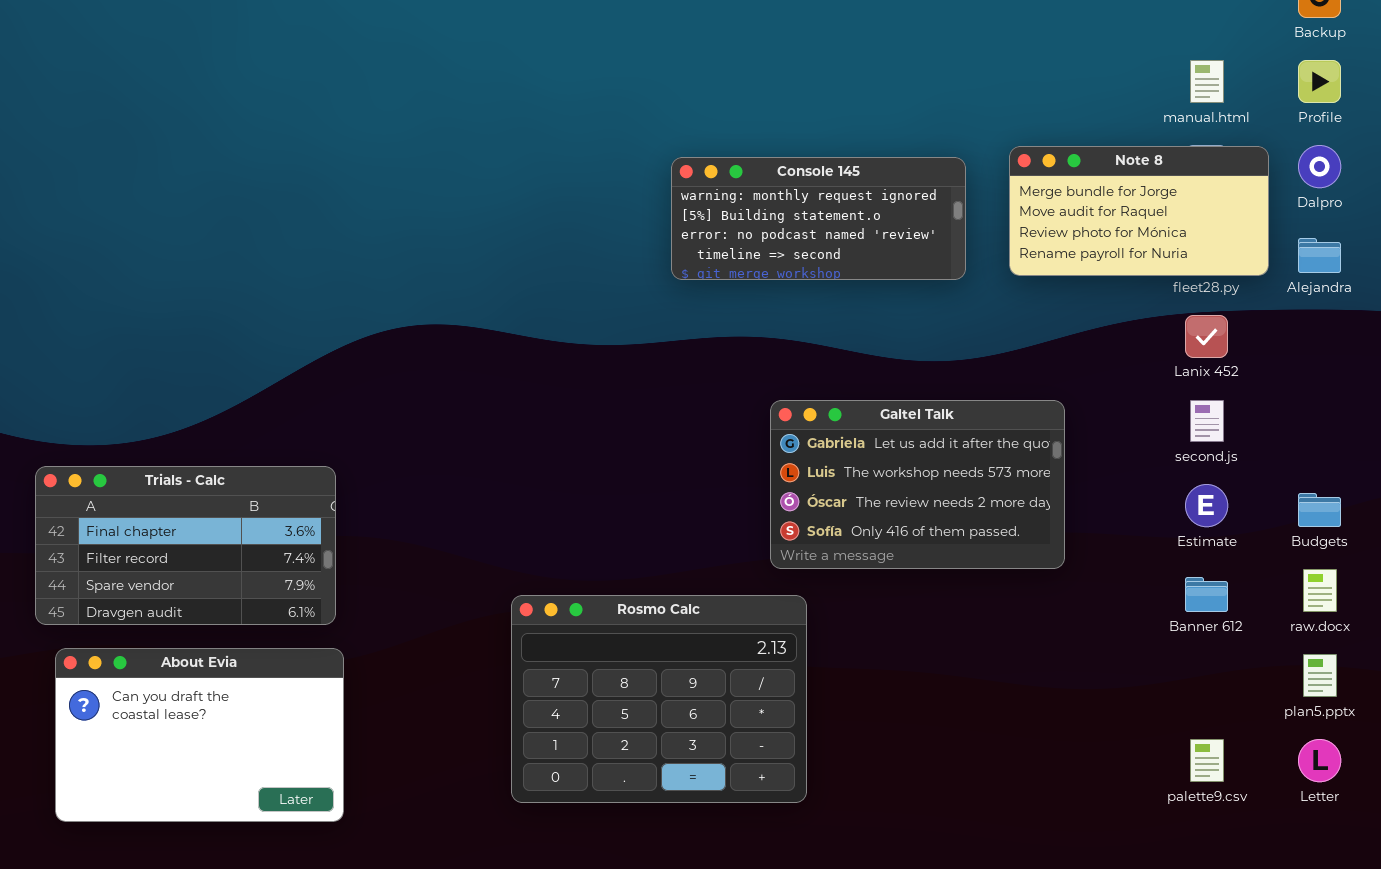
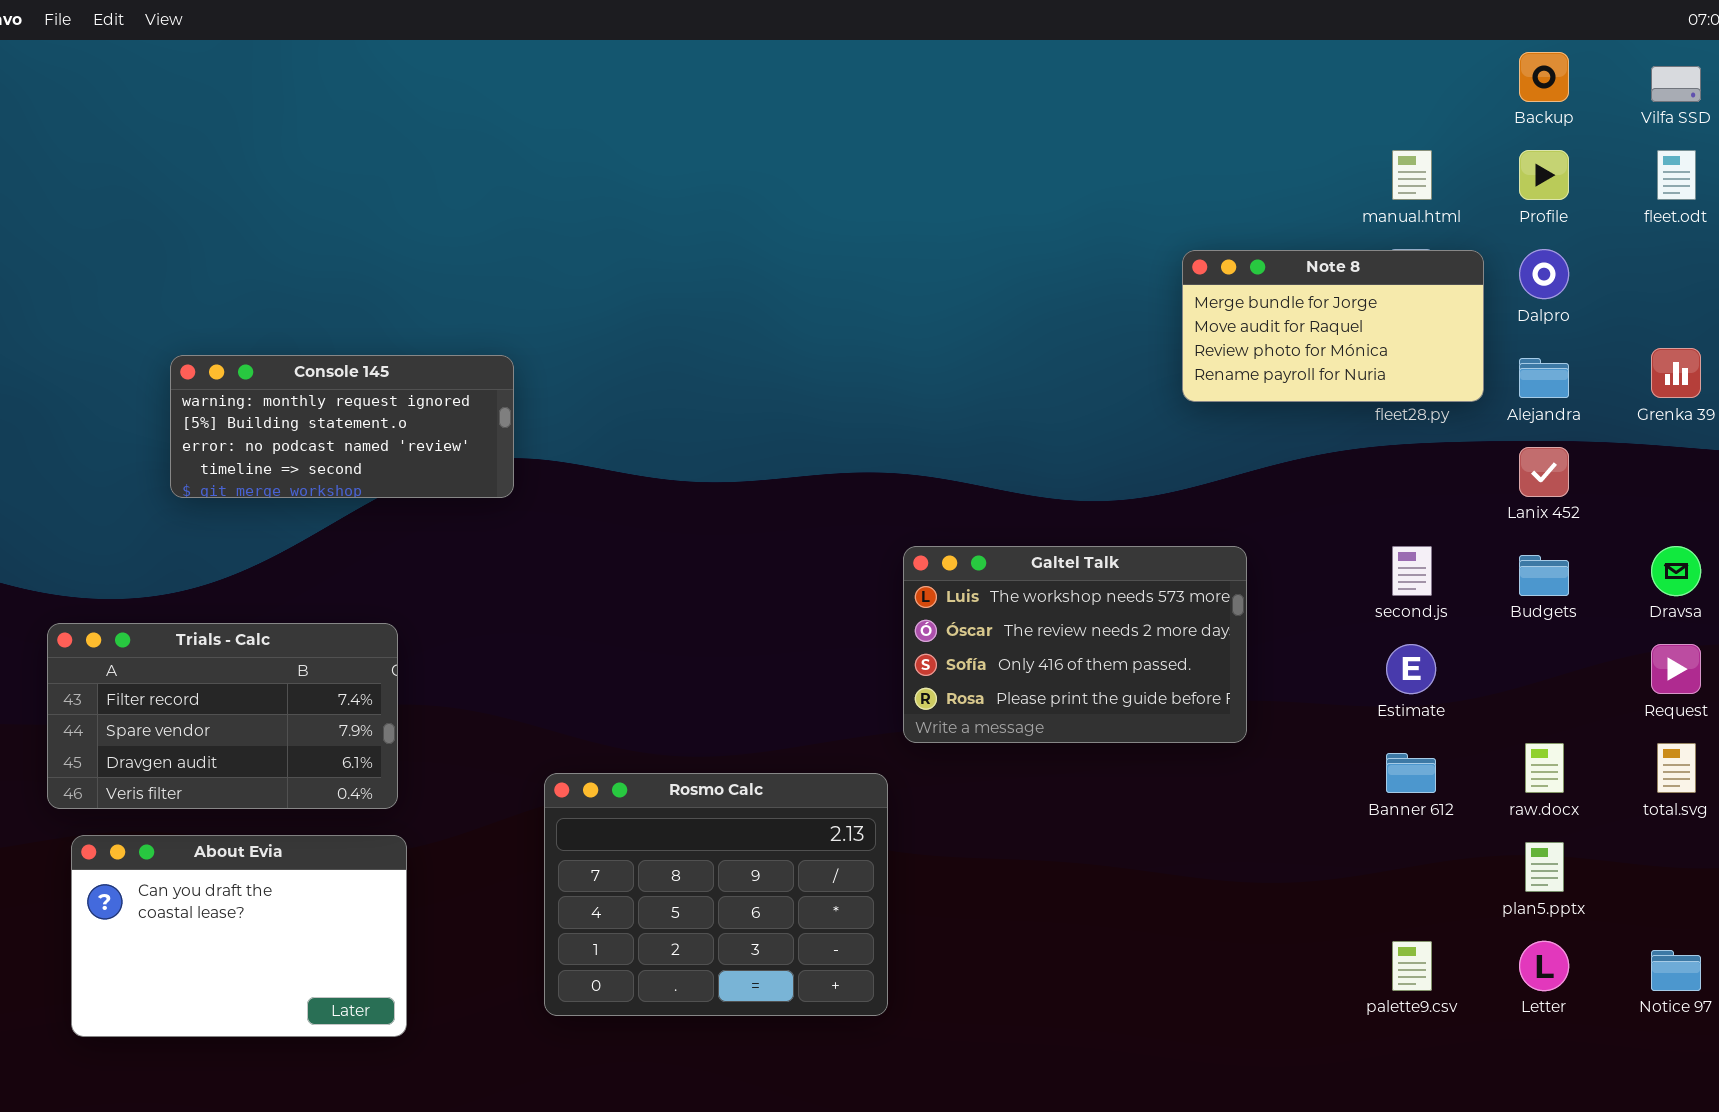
Console 145: [671,157,966,280] -> [170,355,514,498], moved
Lanix 452: [1185,315,1228,358] -> [1519,447,1569,497], moved
Galtel Talk: [770,400,1065,569] -> [903,546,1247,743], scrolled down 1 row
Trials - Calc: [35,466,336,625] -> [47,623,398,809], scrolled down 1 row
Budgets: [1298,493,1341,527] -> [1519,555,1569,596], moved
Rosmo Calc: [511,595,807,803] -> [544,773,888,1016], moved

